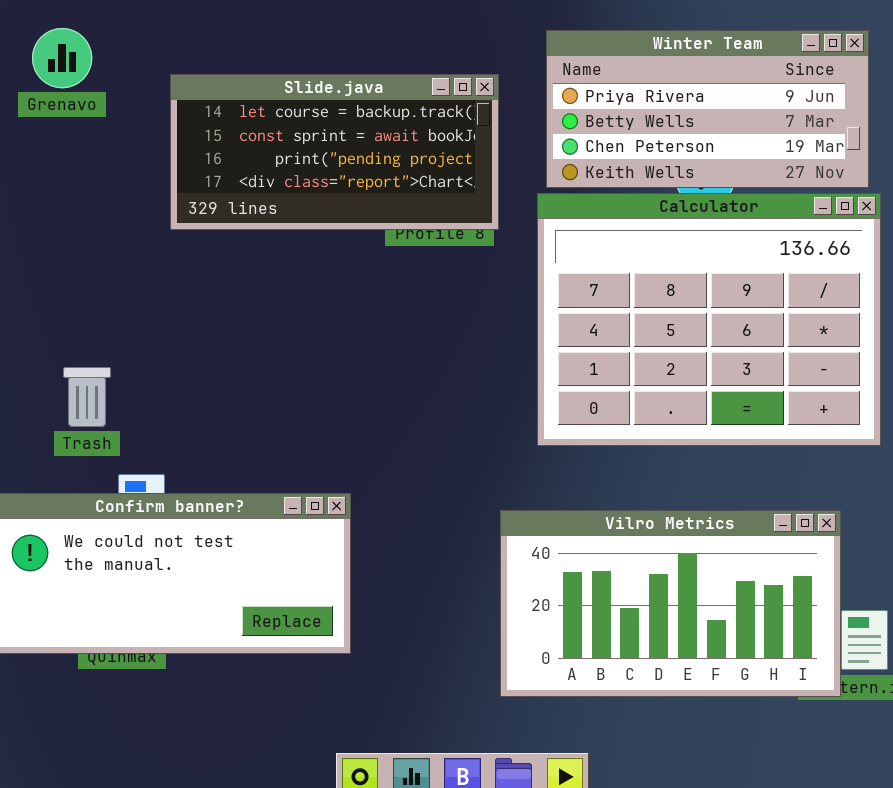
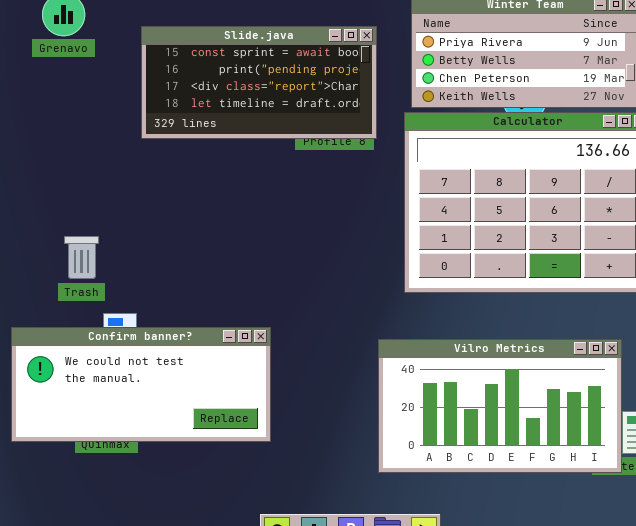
Slide.java: [170,74,499,230] -> [141,26,377,139], scrolled down 1 row

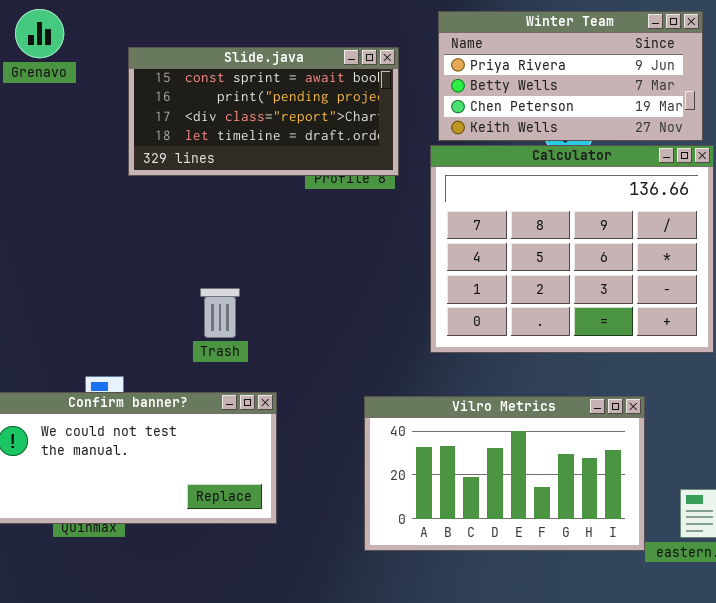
Trash: [64,236,99,279] -> [200,288,240,338], moved
Vilro Metrics: [378,339,622,473] -> [364,396,645,551], moved

